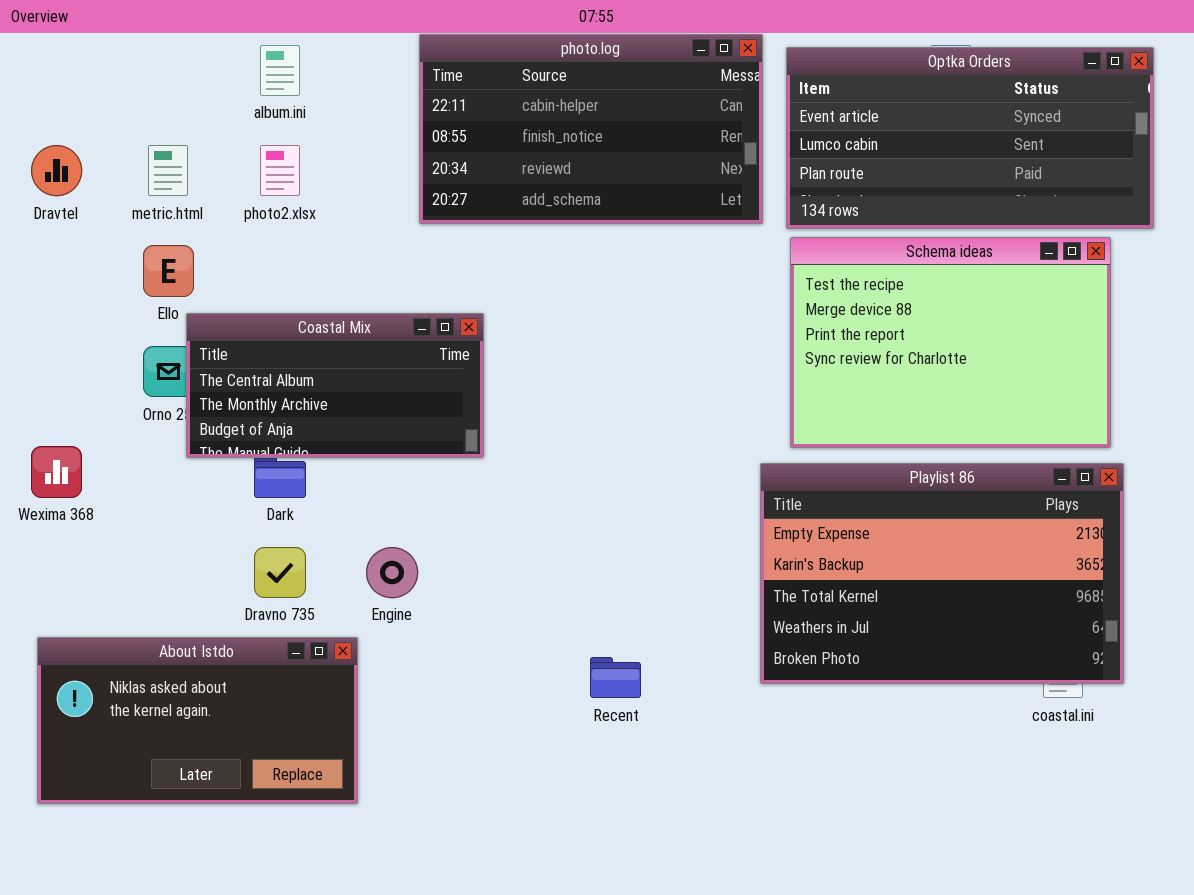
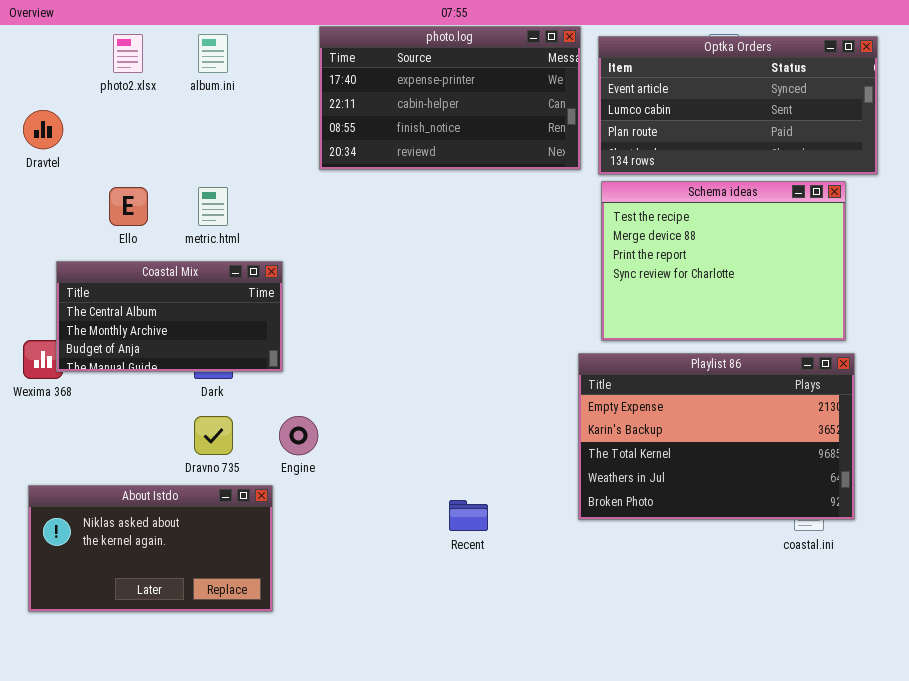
photo.log: [419,34,763,224] -> [319,26,581,170], scrolled up 1 row
metric.html: [148,145,188,196] -> [198,187,228,226], moved
photo2.xlsx: [260,145,300,196] -> [113,34,143,73], moved
Coastal Mix: [186,313,484,458] -> [56,261,283,372], moved

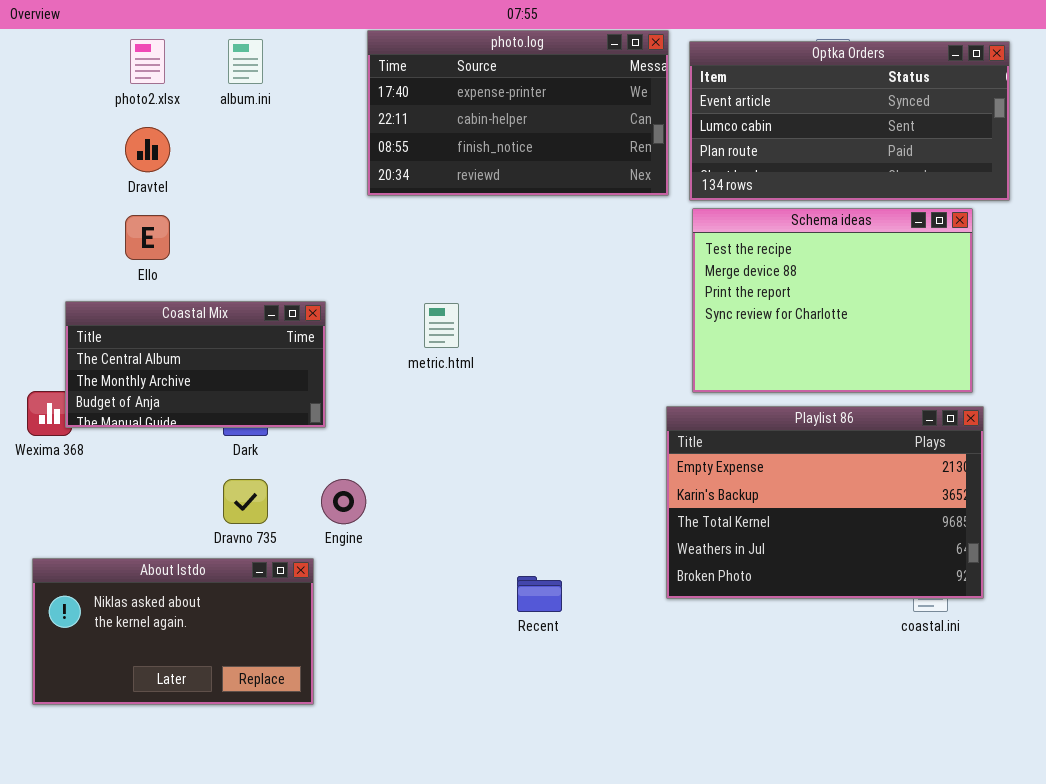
Dravtel: [23,110,63,149] -> [125,127,170,172], moved
metric.html: [198,187,228,226] -> [424,303,459,348], moved

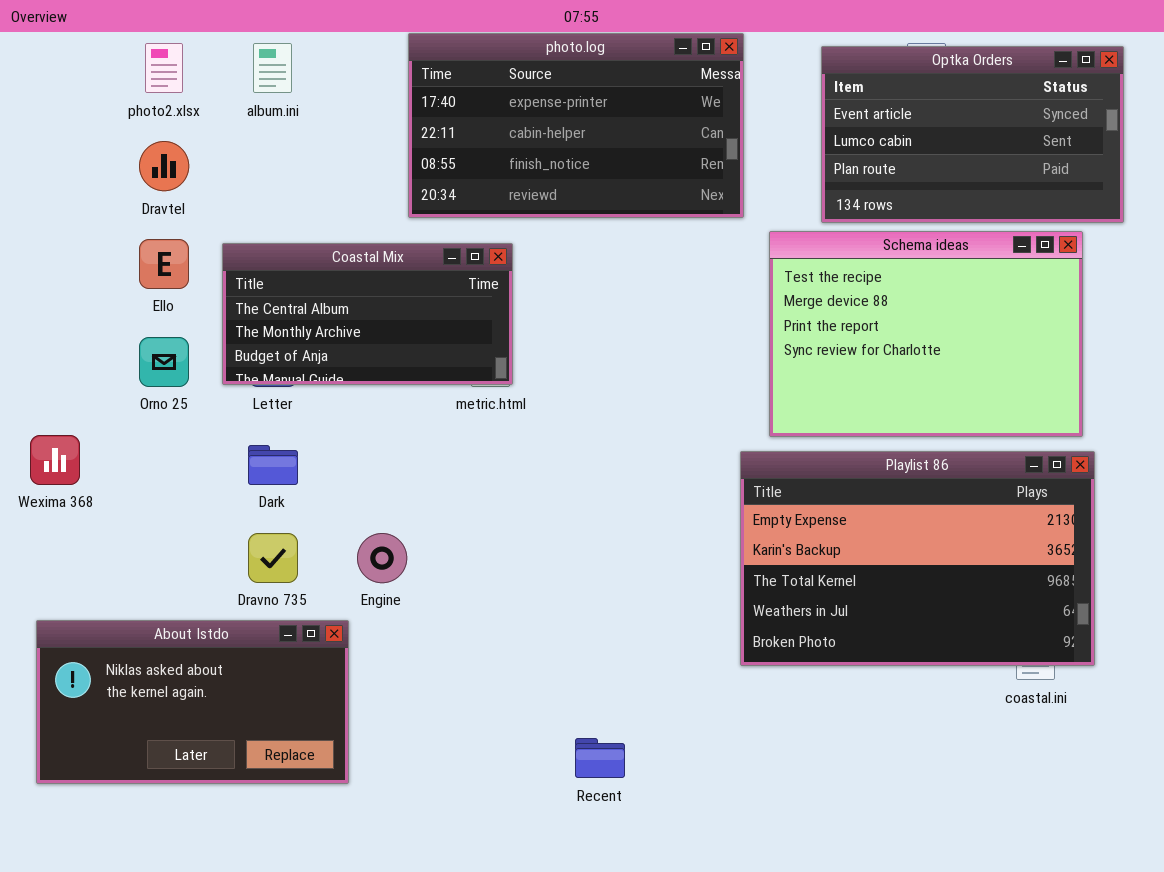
Optka Orders: [689,41,1010,201] -> [821,46,1124,223], resized
Coastal Mix: [65,301,326,428] -> [222,243,513,385], moved
Recent: [517,576,562,612] -> [575,738,625,778], moved

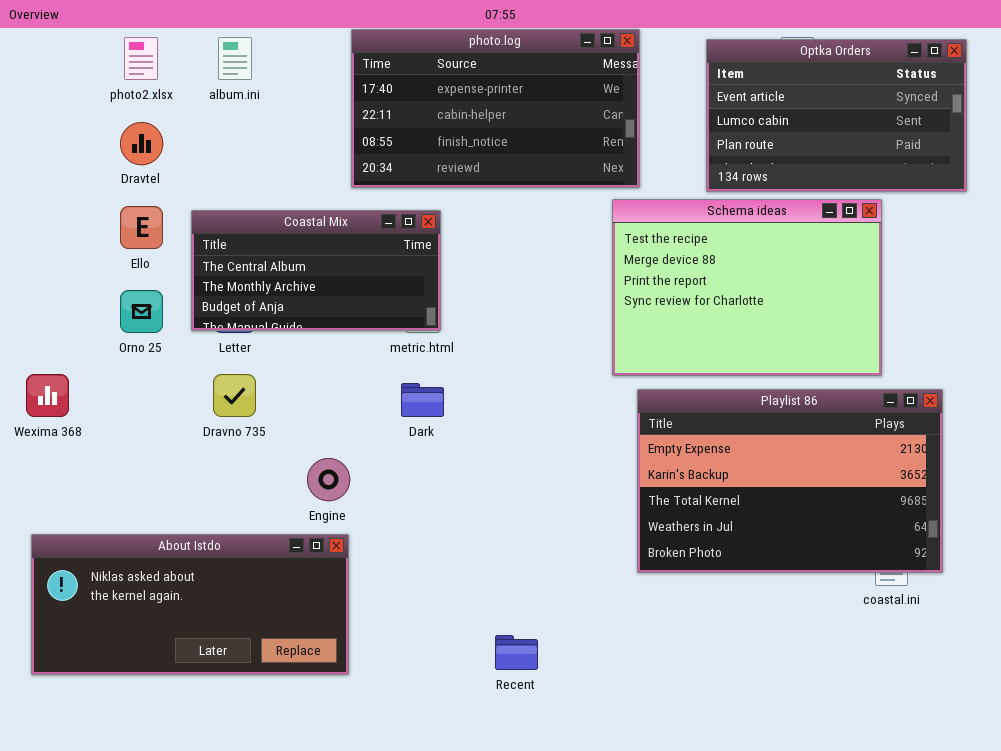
Schema ideas: [769,231,1083,437] -> [612,199,882,376], moved
Dark: [248,445,298,485] -> [401,383,444,417], moved
Dravno 735: [248,533,298,583] -> [213,374,256,417], moved
About Istdo: [36,620,349,784] -> [31,534,349,675], resized

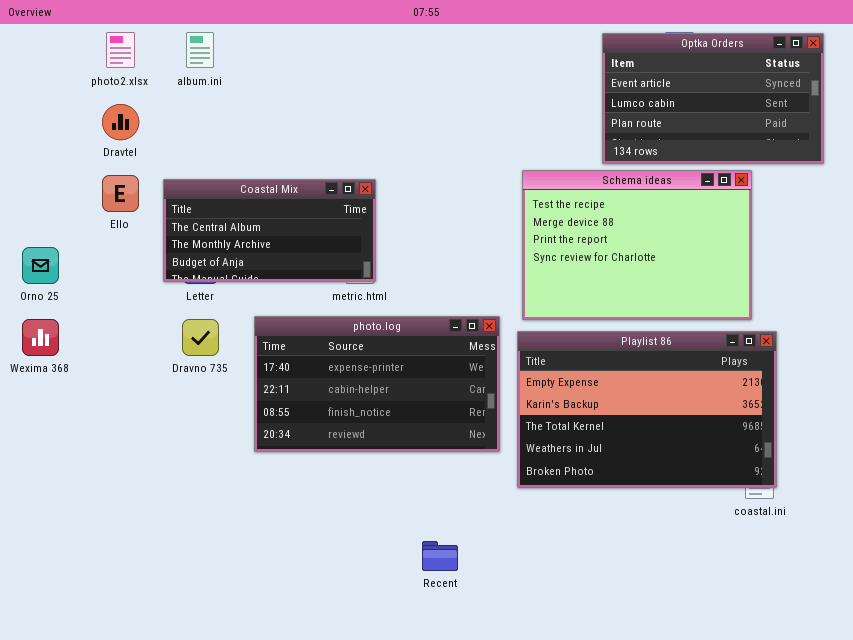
photo.log: [351,29,640,188] -> [254,316,500,452], moved
Orno 25: [120,290,163,333] -> [22,247,59,284], moved
Playlist 86: [637,389,943,573] -> [517,331,777,488], moved
About Istdo: [31,534,349,675] -> none, closed

